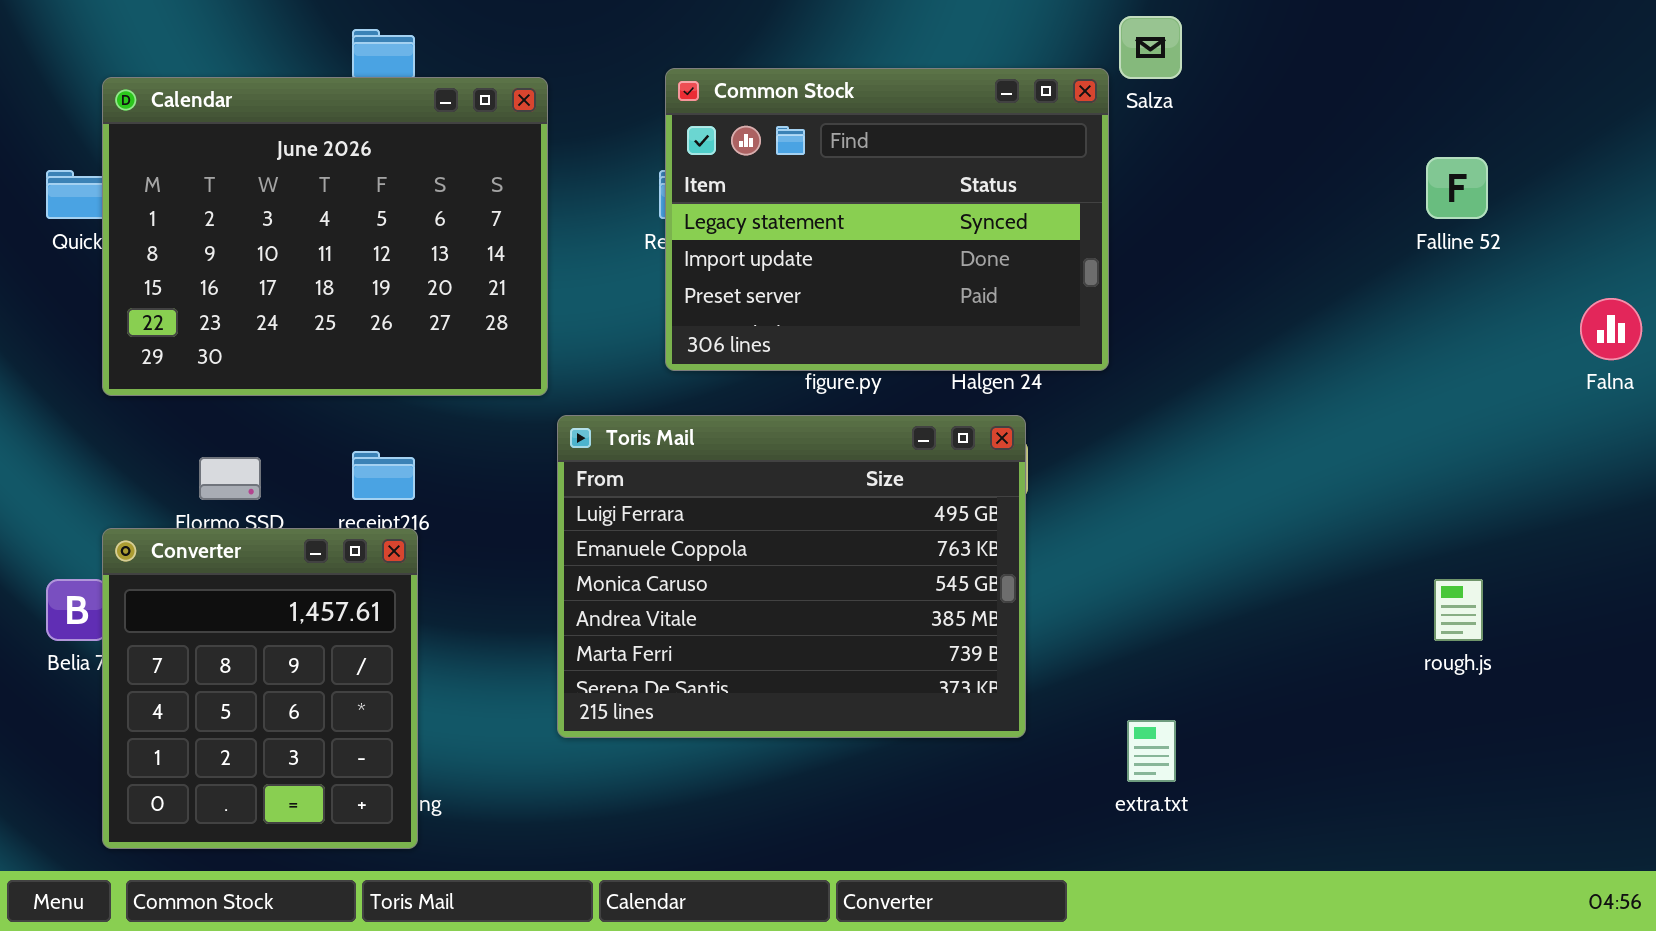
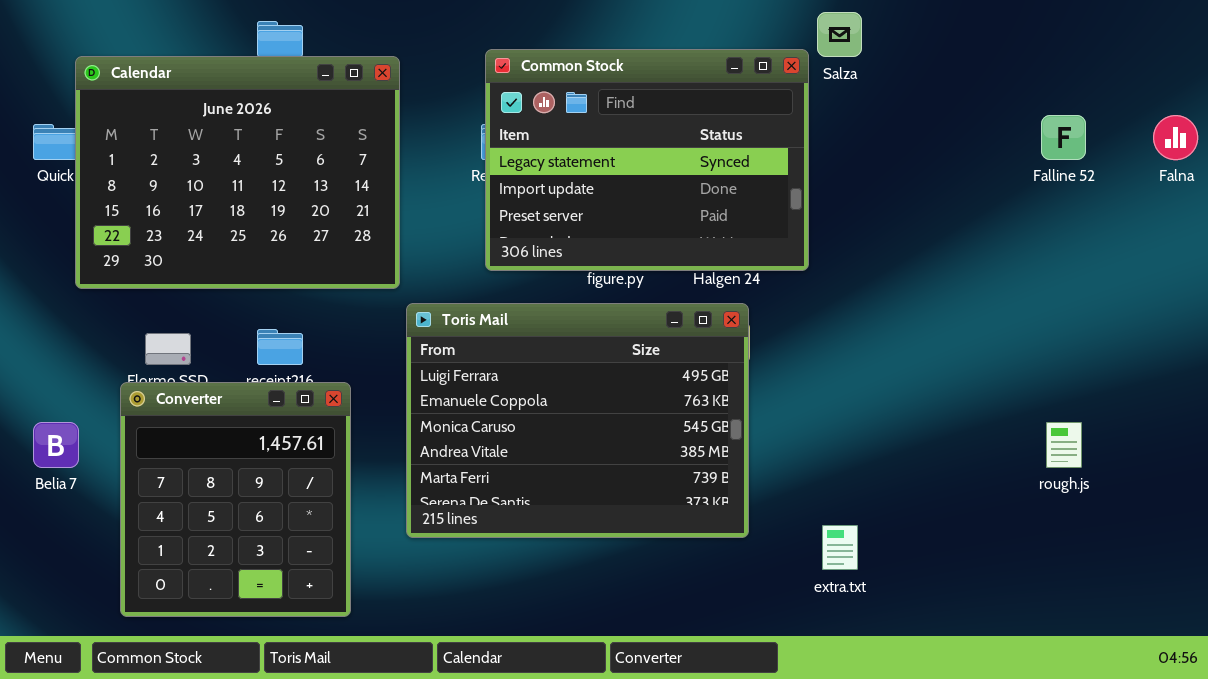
Falna: [1580,298,1642,360] -> [1153,115,1198,160], moved
Converter: [102,528,418,849] -> [120,382,351,617], moved

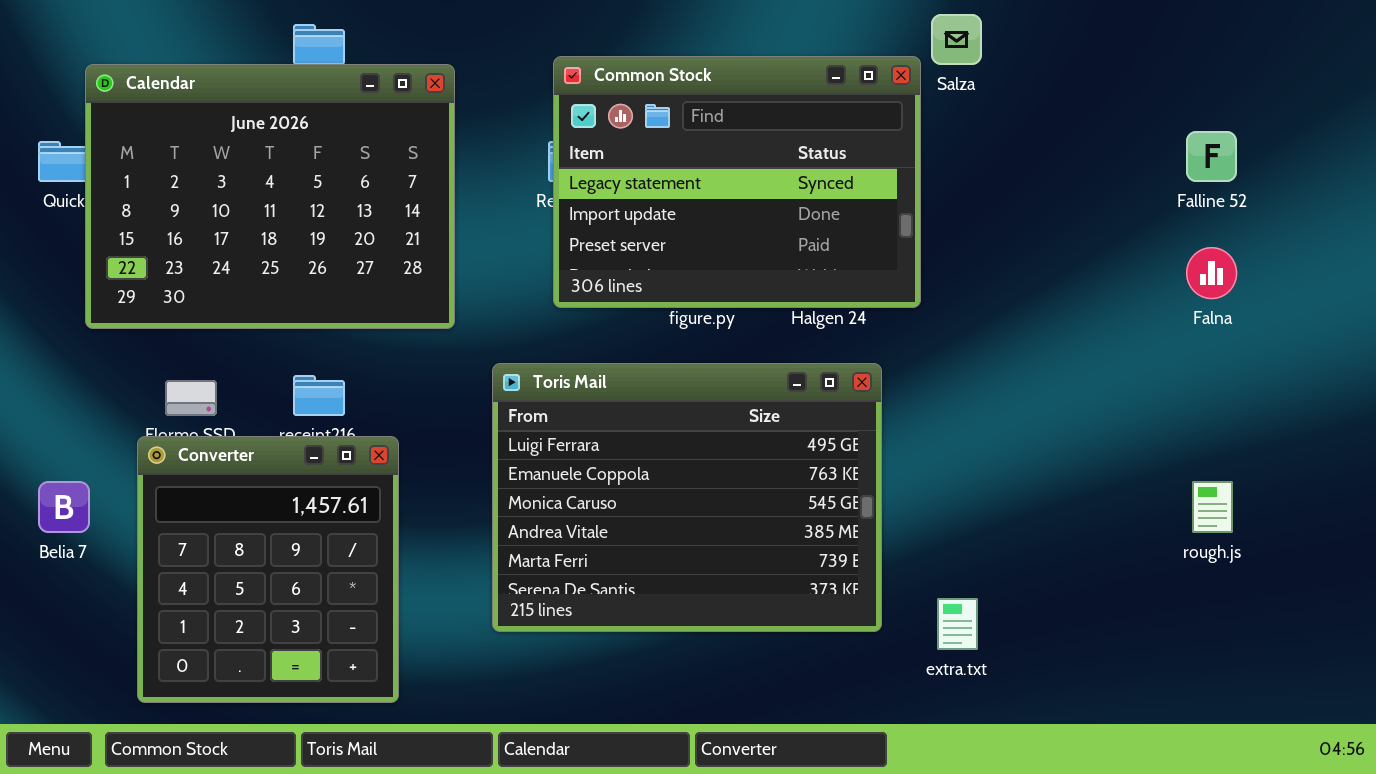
Falna: [1153,115,1198,160] -> [1186,247,1237,299], moved
Toris Mail: [406,303,749,538] -> [492,363,882,632], moved

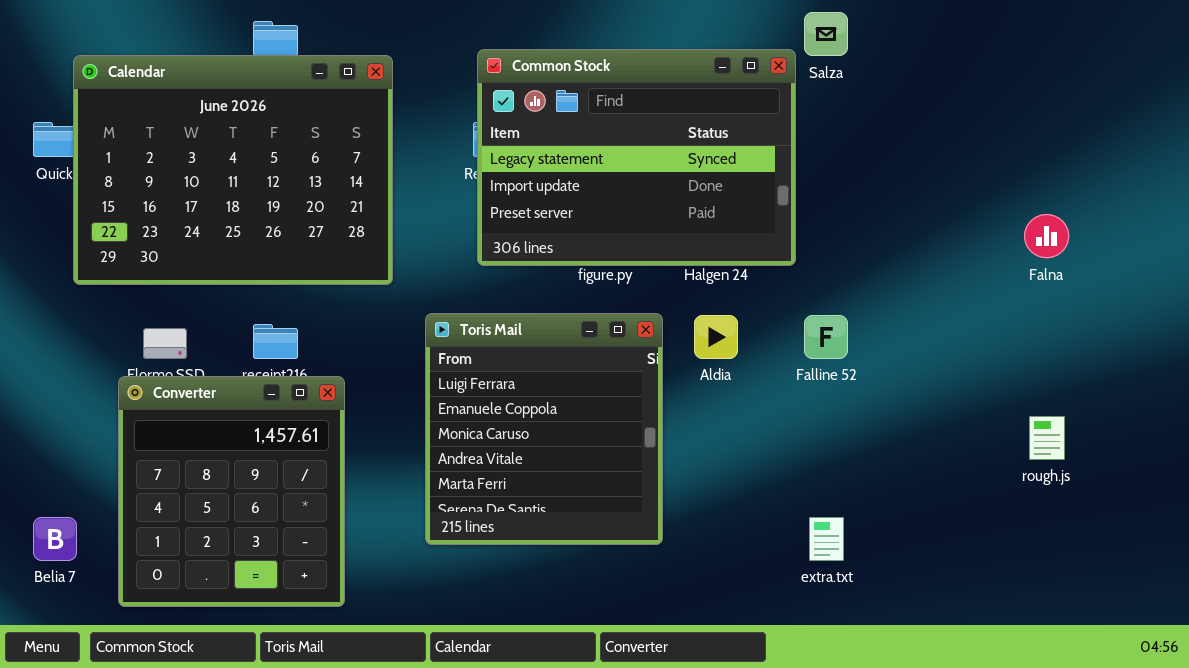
Falline 52: [1186,131,1237,182] -> [804,315,848,359], moved
Toris Mail: [492,363,882,632] -> [425,313,663,545], resized
Belia 7: [38,481,90,533] -> [33,517,77,561], moved

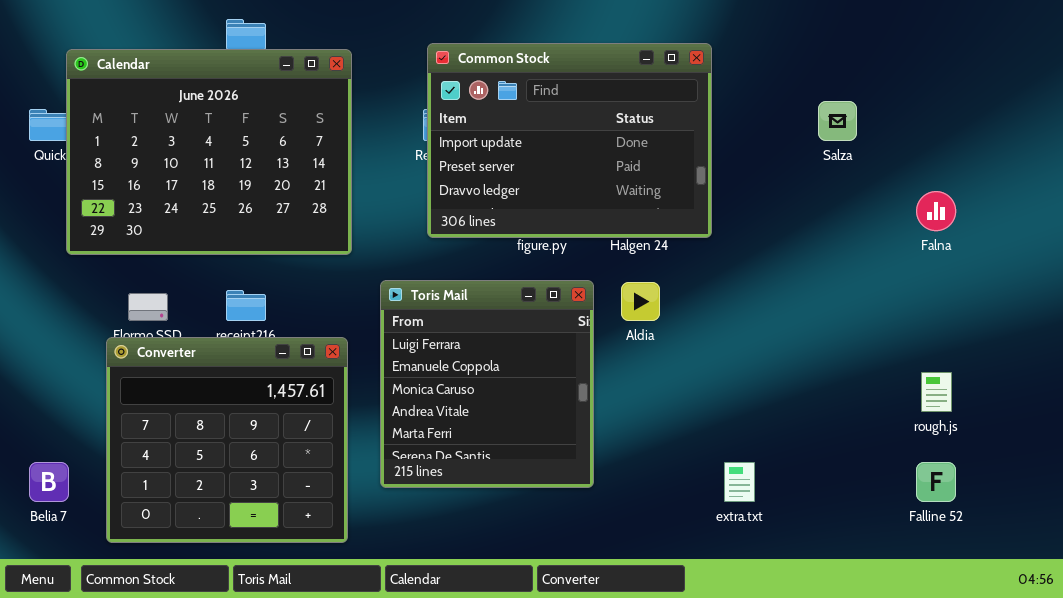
Salza: [804,12,848,56] -> [818,101,857,141], moved
Common Stock: [477,49,796,266] -> [427,43,712,238], scrolled down 1 row
Falline 52: [804,315,848,359] -> [916,462,956,502], moved
Converter: [118,376,345,607] -> [106,337,348,543], resized

